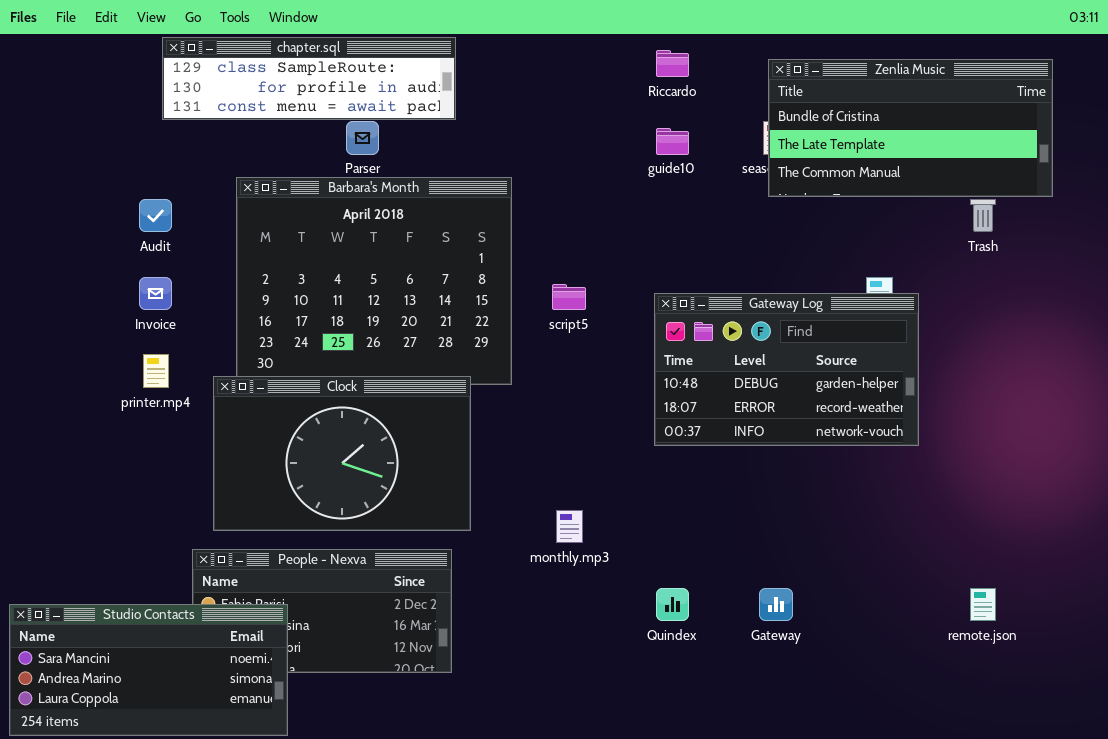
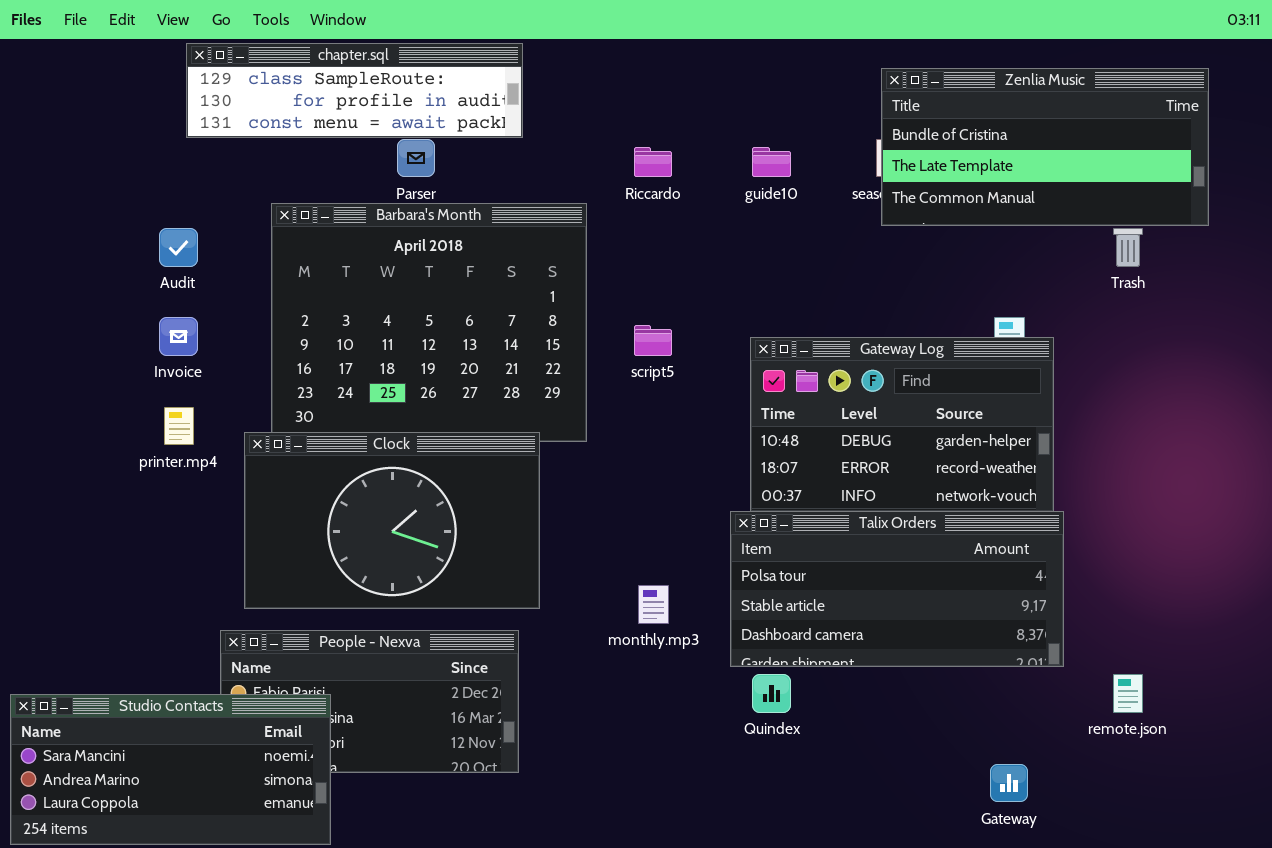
Riccardo: [656,50,689,77] -> [634,147,672,177], moved
Talix Orders: none -> [730,511,1064,667], opened
Gateway: [759,588,793,621] -> [990,764,1028,802], moved

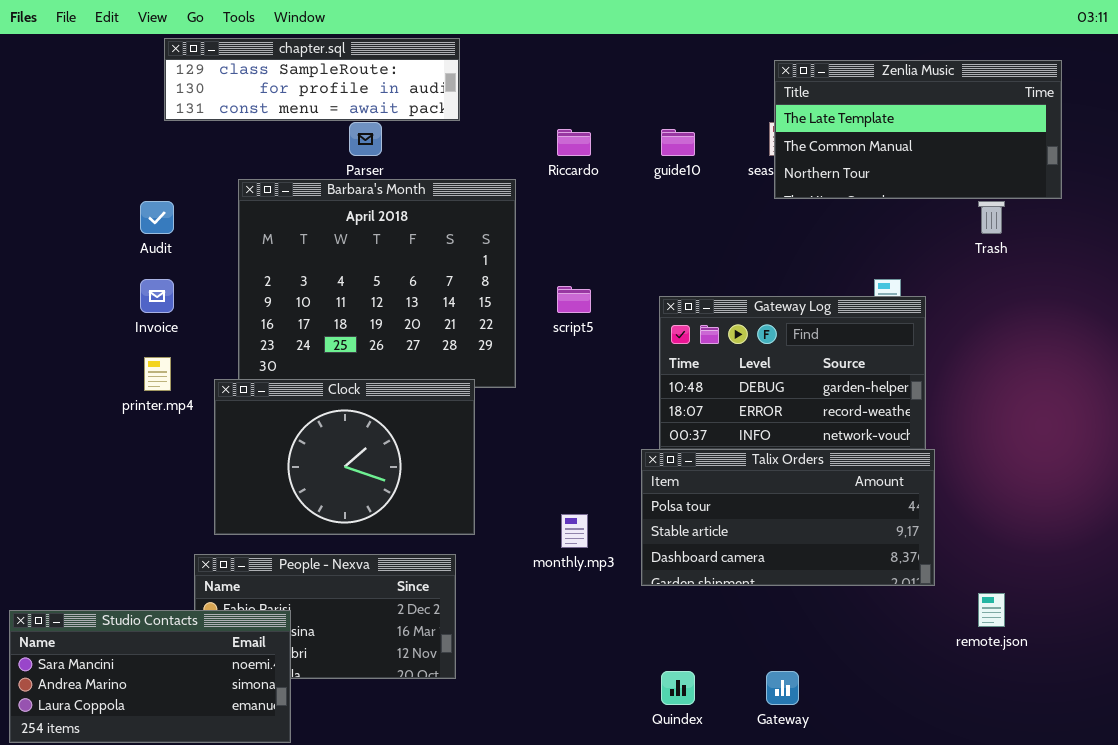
Zenlia Music: [881,68,1209,226] -> [774,60,1062,199], scrolled down 1 row
Quindex: [752,674,791,713] -> [661,671,695,705], moved
Gateway: [990,764,1028,802] -> [766,671,799,705], moved

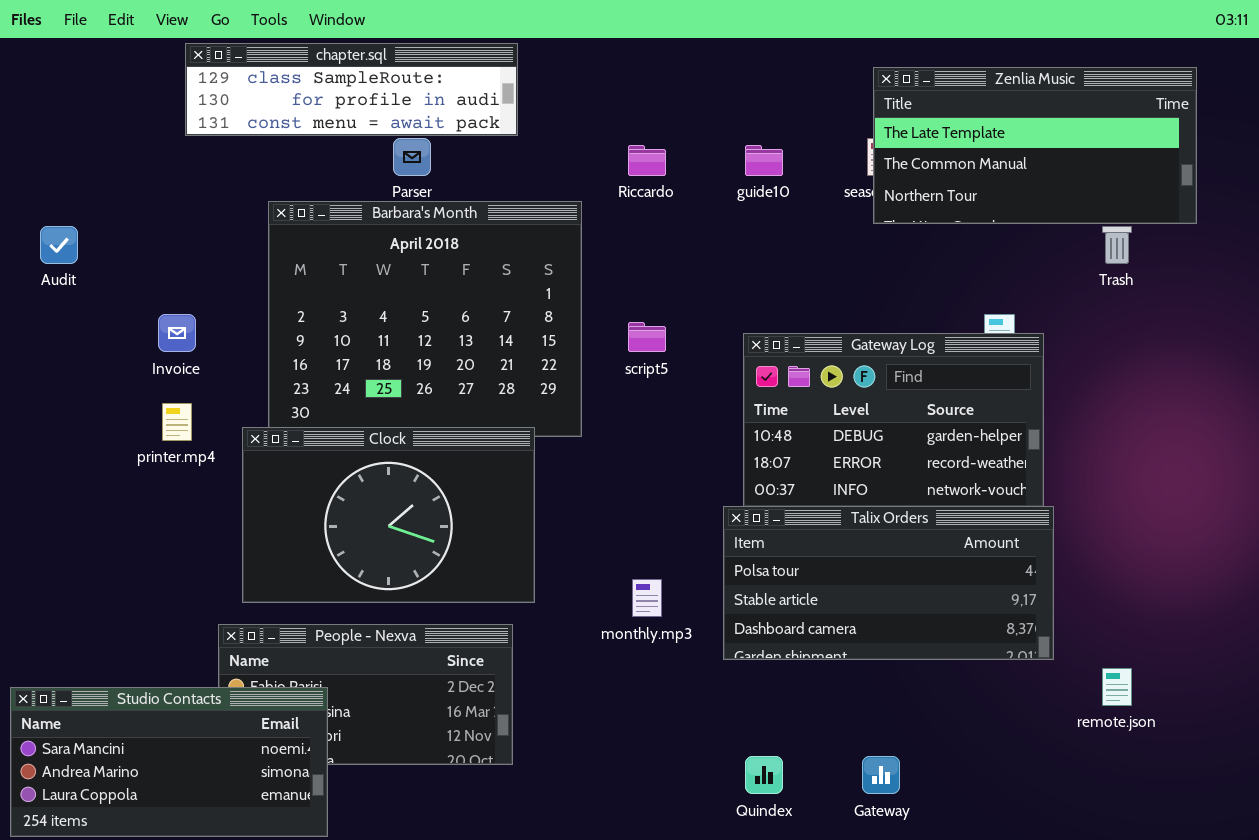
Audit: [140,201,174,234] -> [40,226,78,264], moved

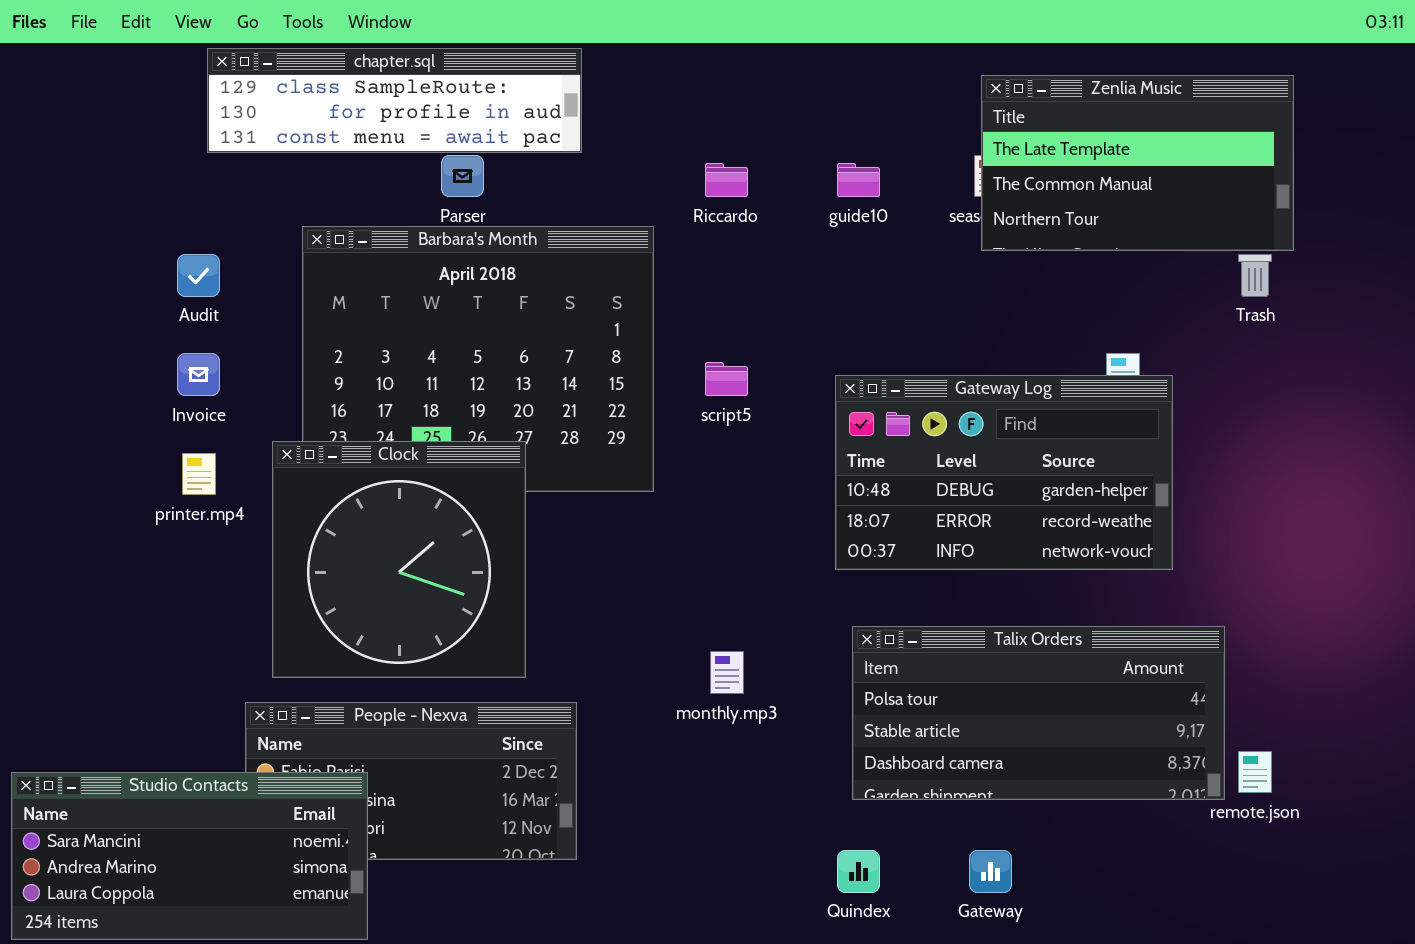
Zenlia Music: [873,67,1197,224] -> [981,75,1294,251], resized
Audit: [40,226,78,264] -> [177,254,220,297], moved
Clock: [242,427,535,603] -> [272,441,526,678], resized
Talix Orders: [723,506,1054,660] -> [852,626,1225,800], moved

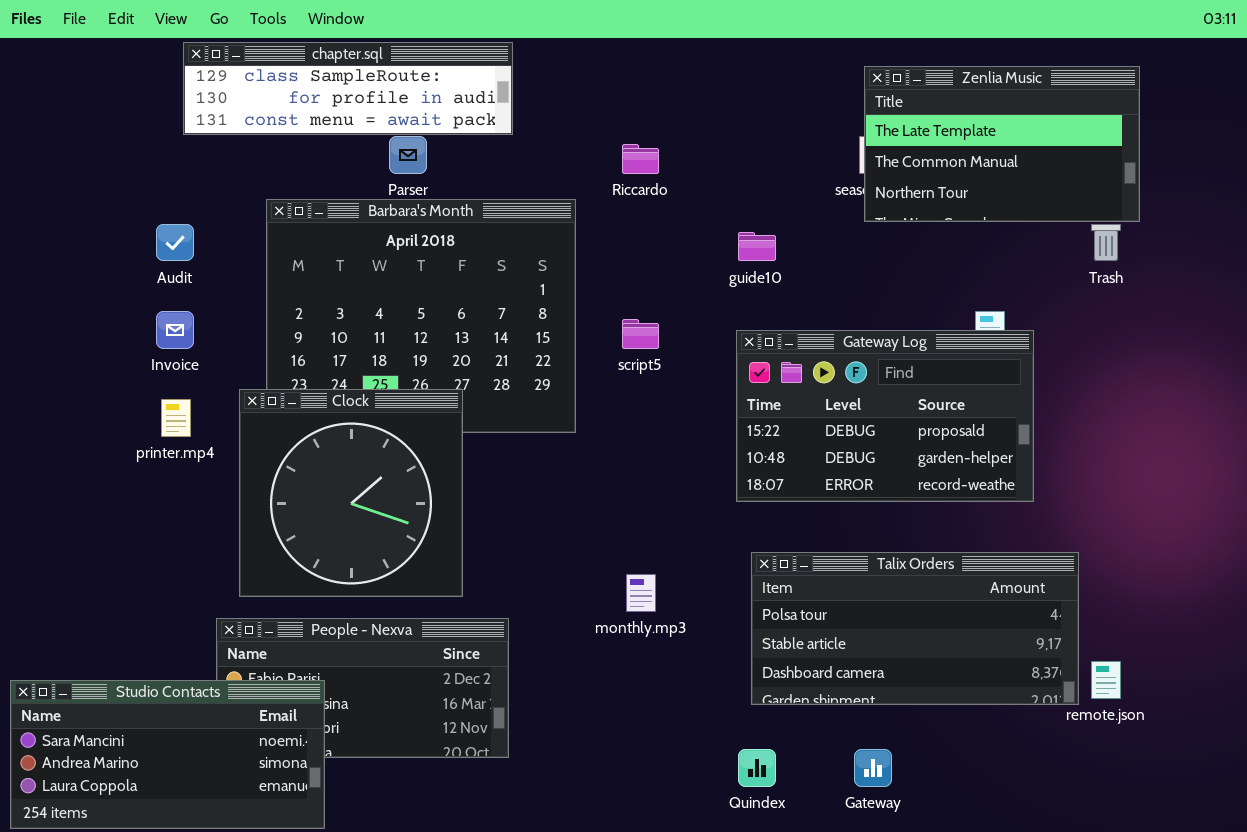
guide10: [837,163,880,197] -> [738,232,776,261], moved
Gateway Log: [835,375,1173,570] -> [736,330,1034,502], scrolled up 1 row

